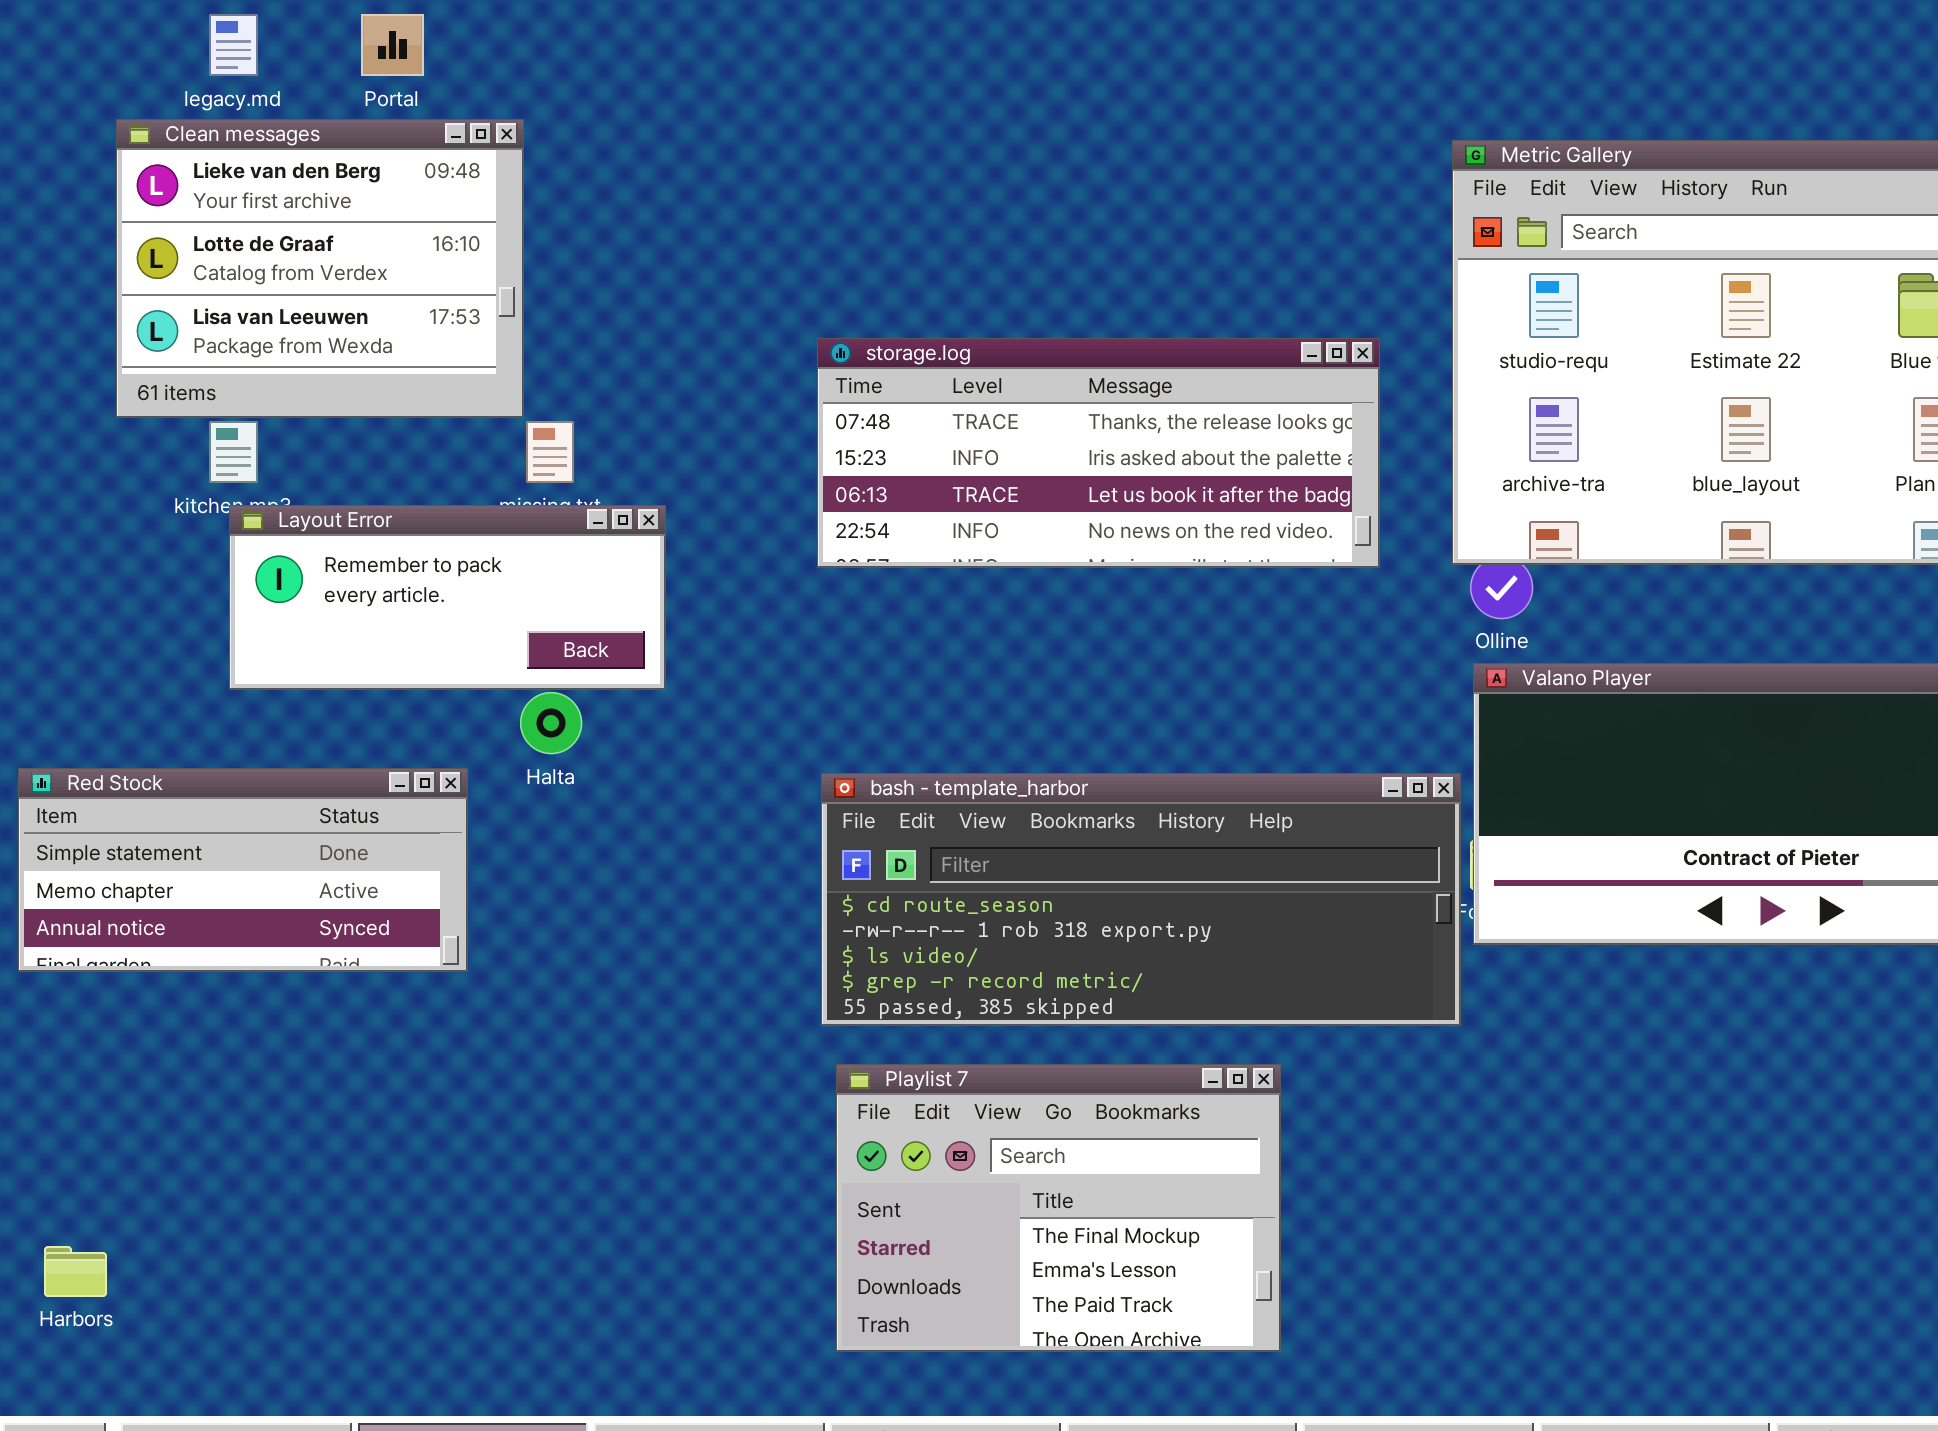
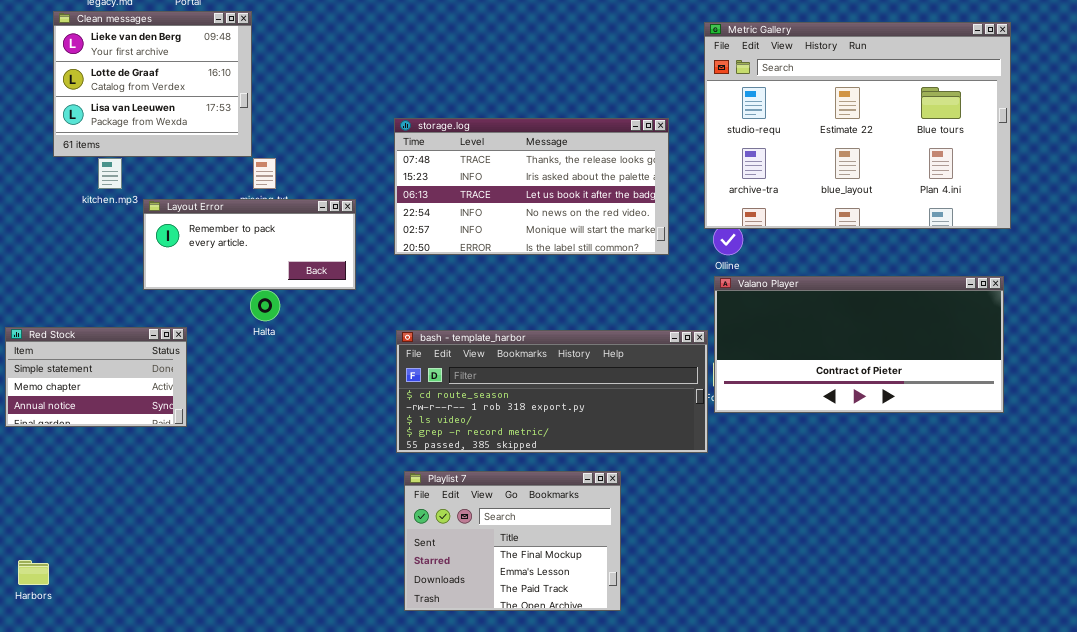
storage.log: [817,338,1380,568] -> [394,118,669,255], resized
Layout Error: [229,505,666,690] -> [143,199,356,290], moved
Red Stock: [18,768,468,972] -> [5,327,187,427], resized

